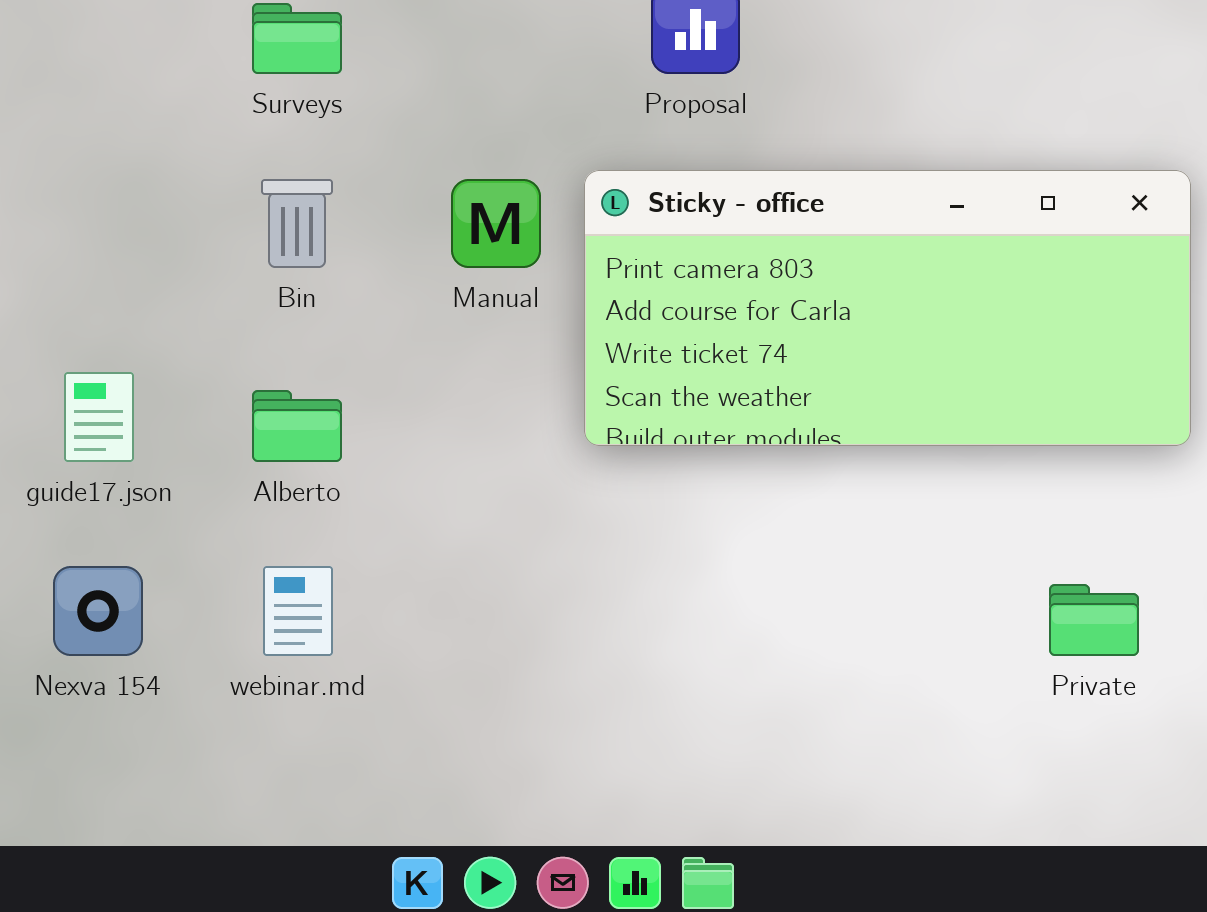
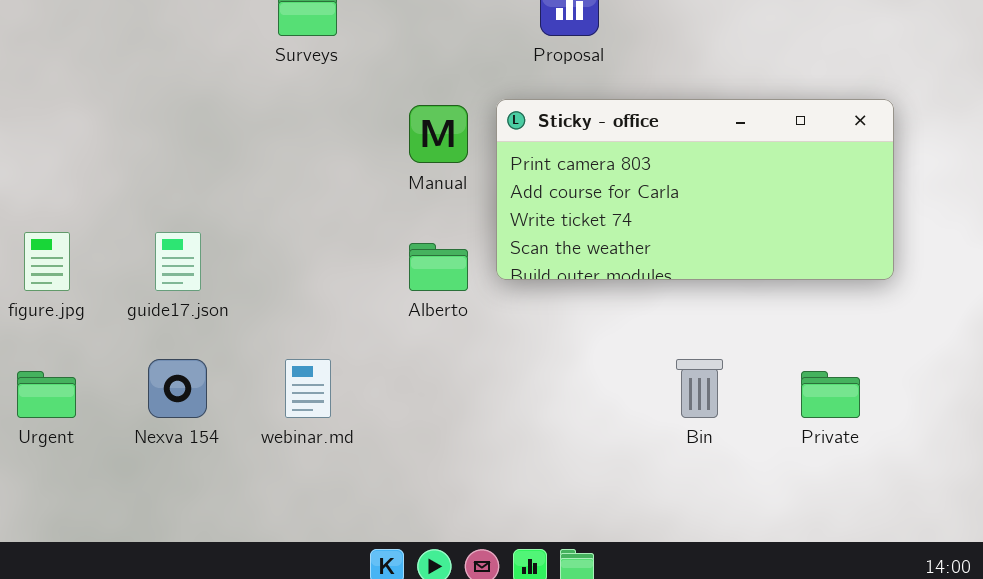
Bin: [261,179,333,268] -> [676,359,723,418], moved
Alberto: [252,390,342,462] -> [409,243,468,291], moved

